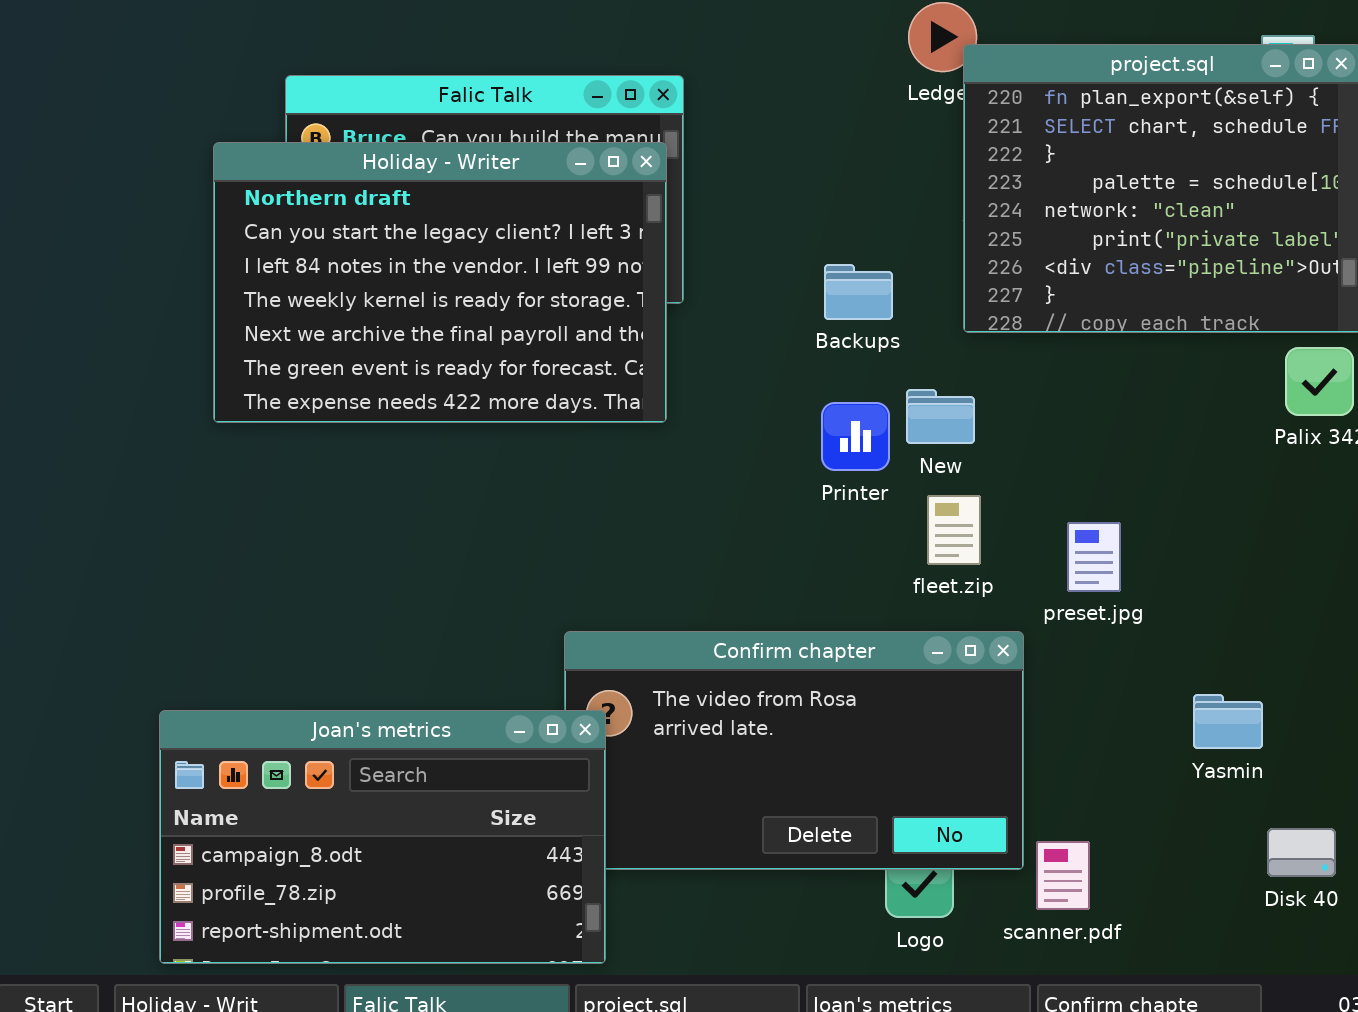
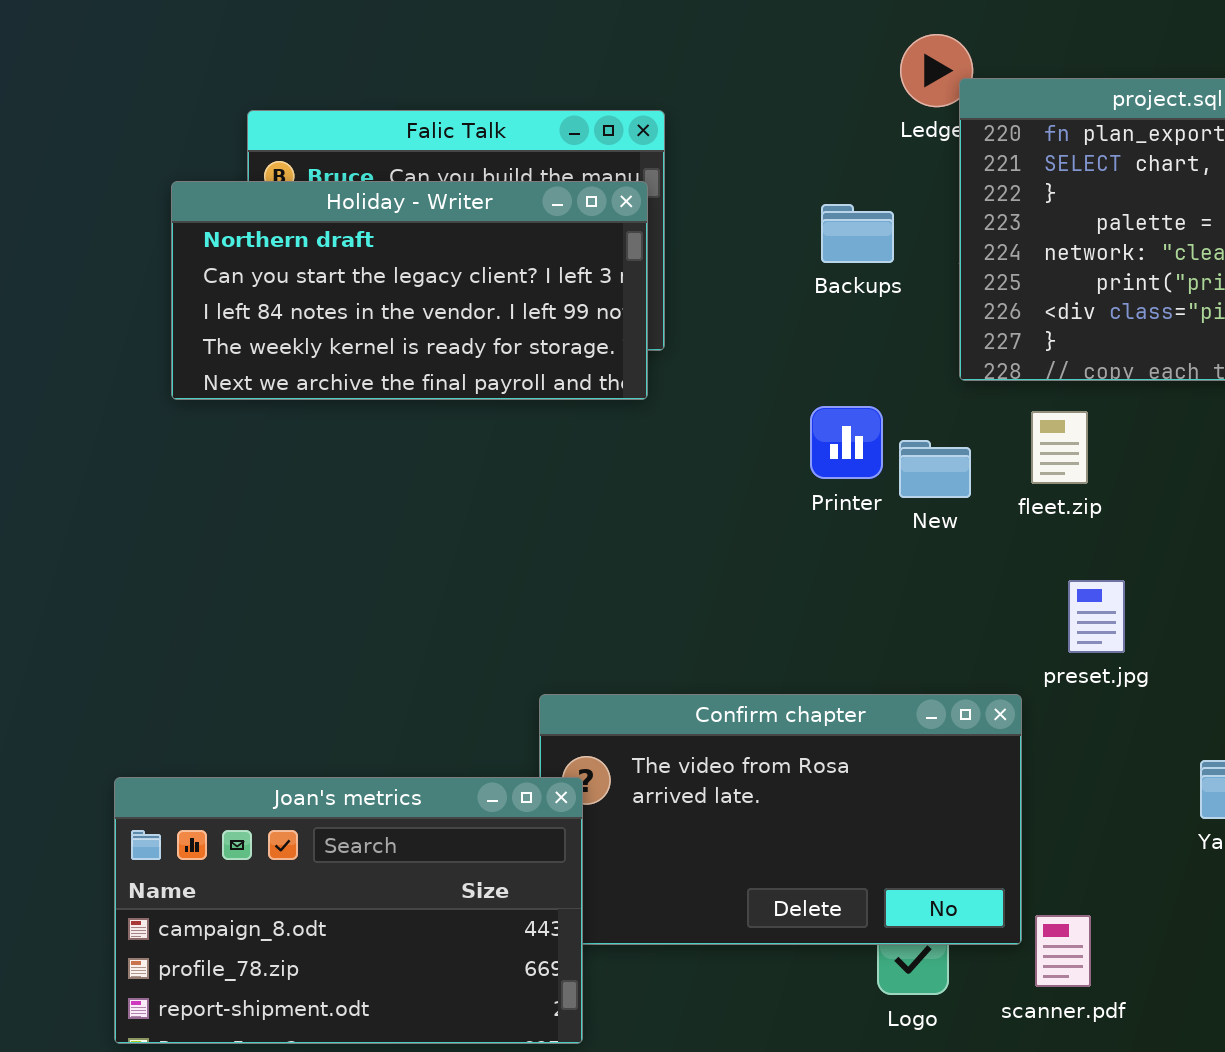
Holiday - Writer: [213,142,667,423] -> [171,181,648,400], resized
Backups: [824,264,893,320] -> [821,204,894,263], moved
Printer: [821,402,890,471] -> [810,406,883,479], moved
fleet.zip: [927,495,981,565] -> [1031,411,1088,484], moved

